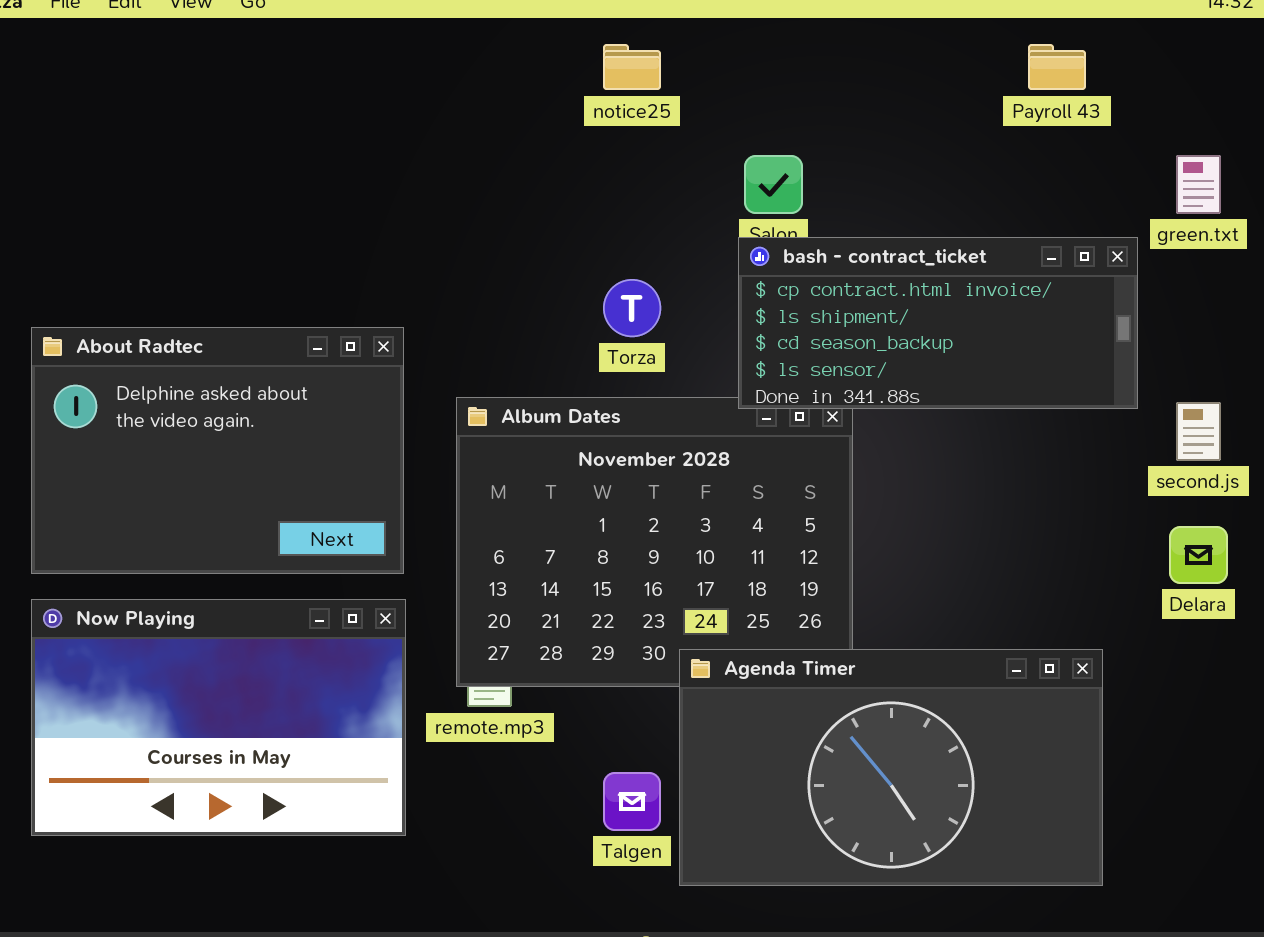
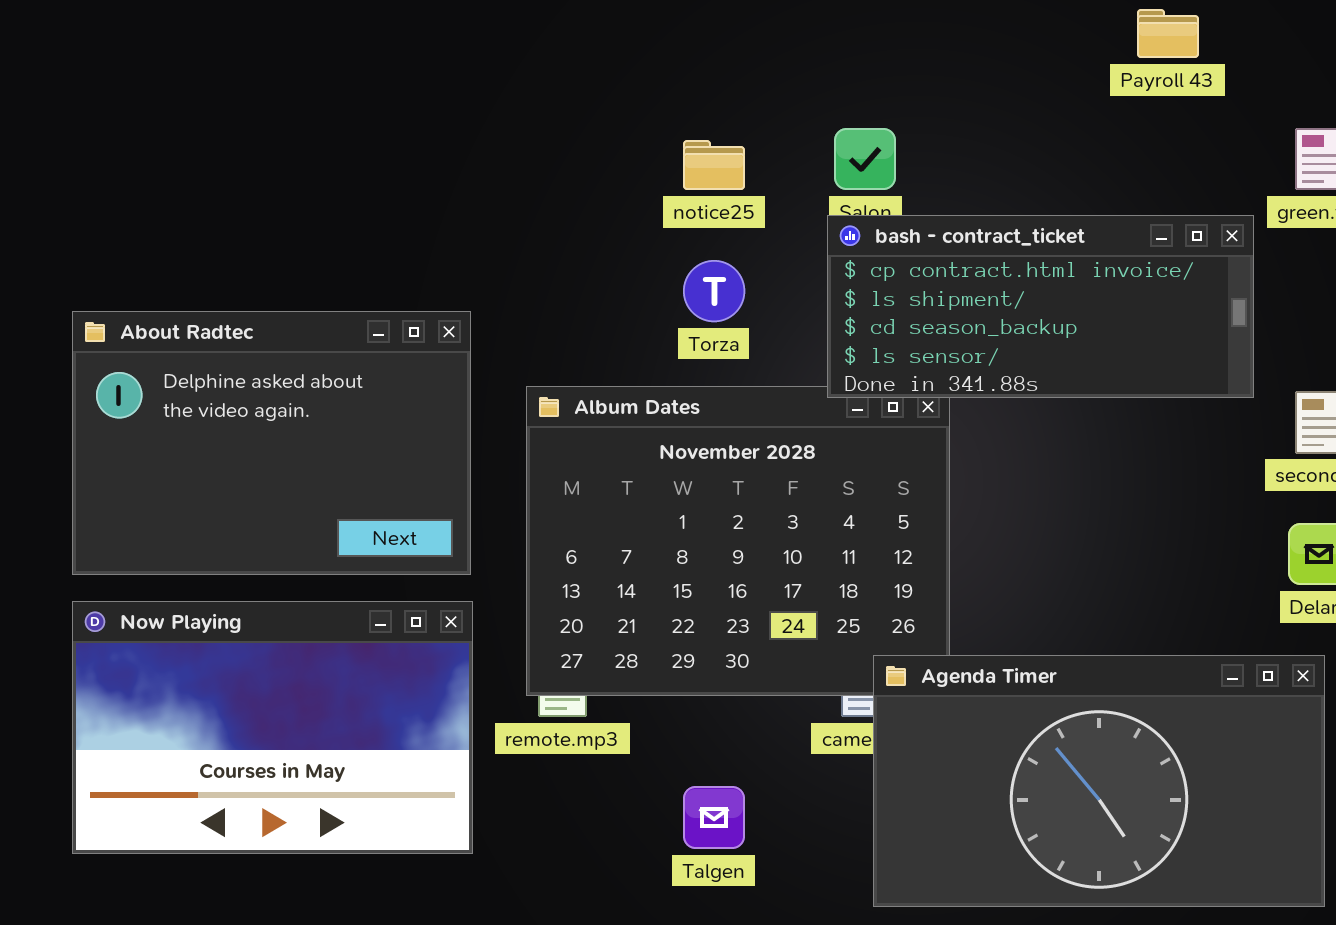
notice25: [603,44,661,90] -> [683,140,745,190], moved
Agenda Timer: [679,649,1103,886] -> [873,655,1325,907], moved

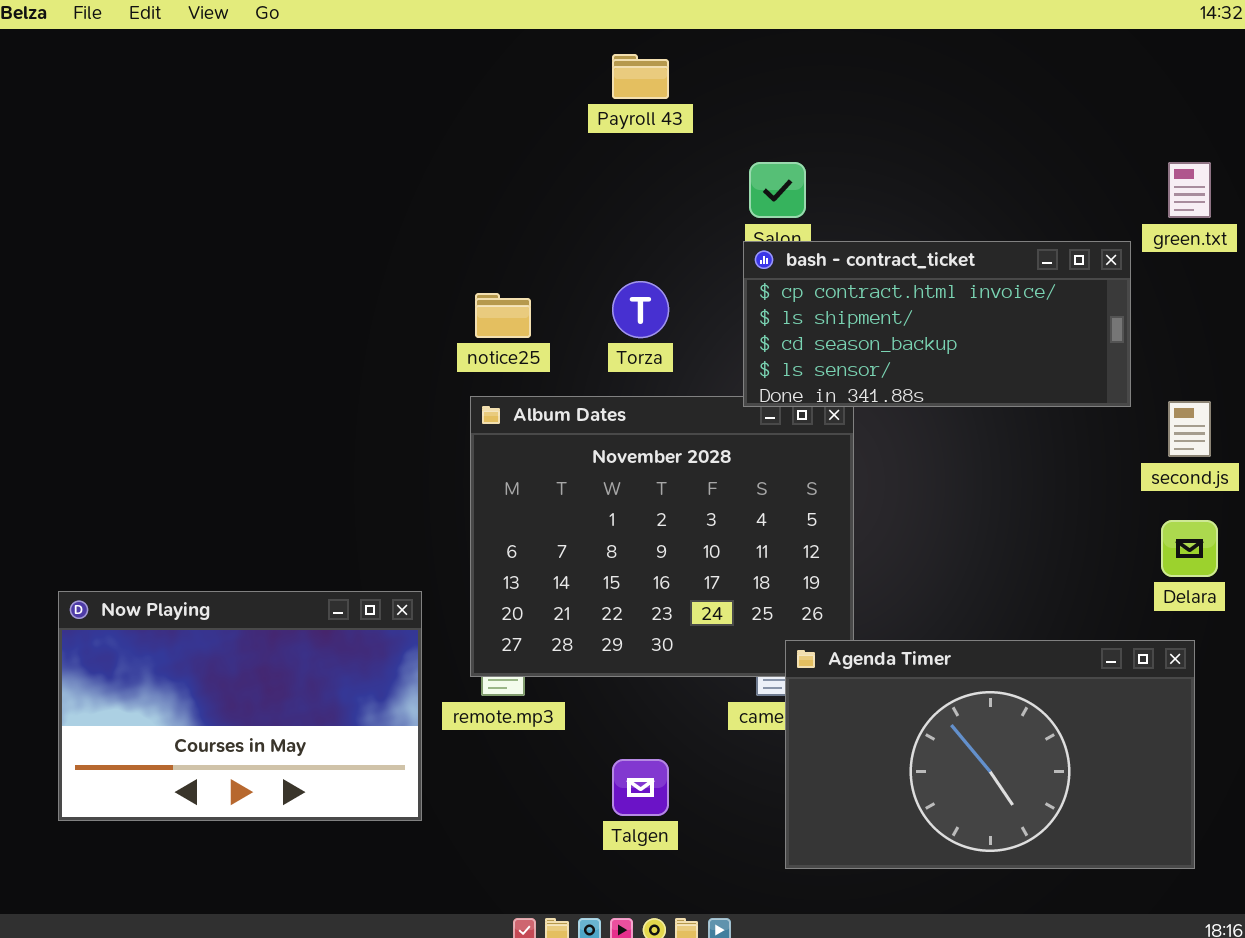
Payroll 43: [1137,9,1199,58] -> [612,54,669,99], moved
notice25: [683,140,745,190] -> [475,293,531,338], moved
About Radtec: [72,311,471,575] -> none, closed

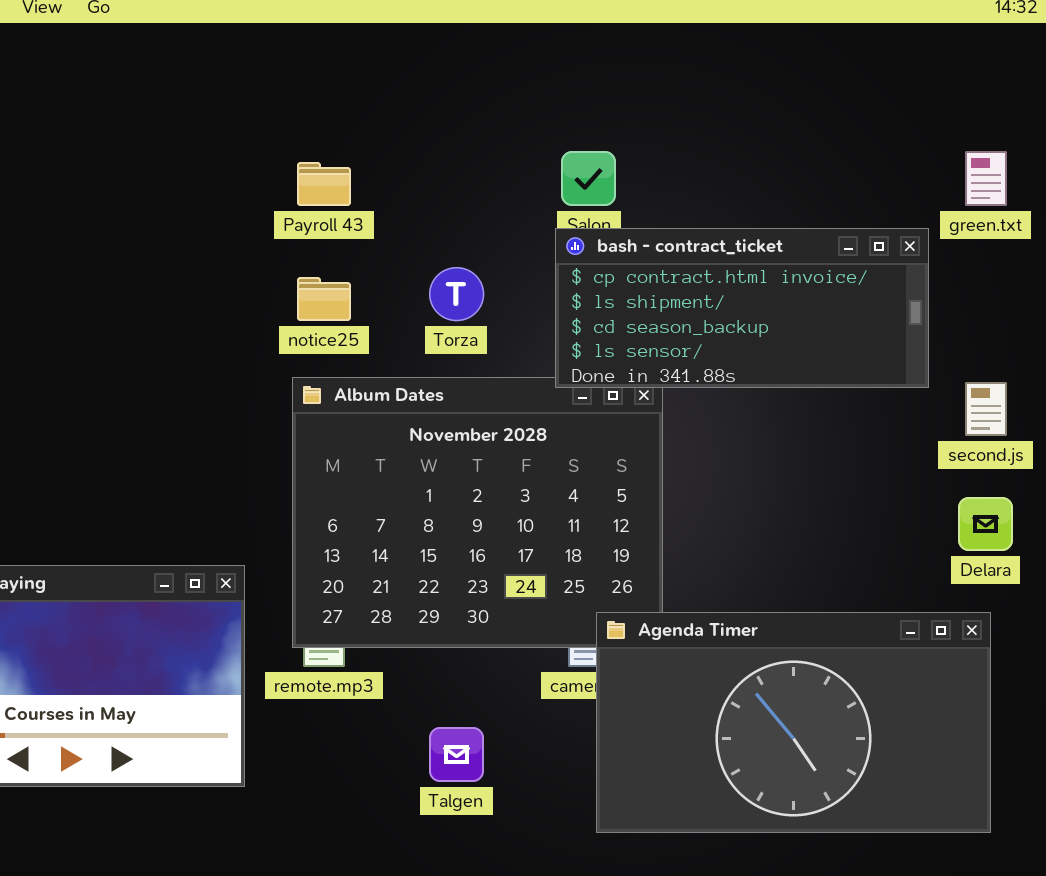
Payroll 43: [612,54,669,99] -> [297,162,351,206], moved

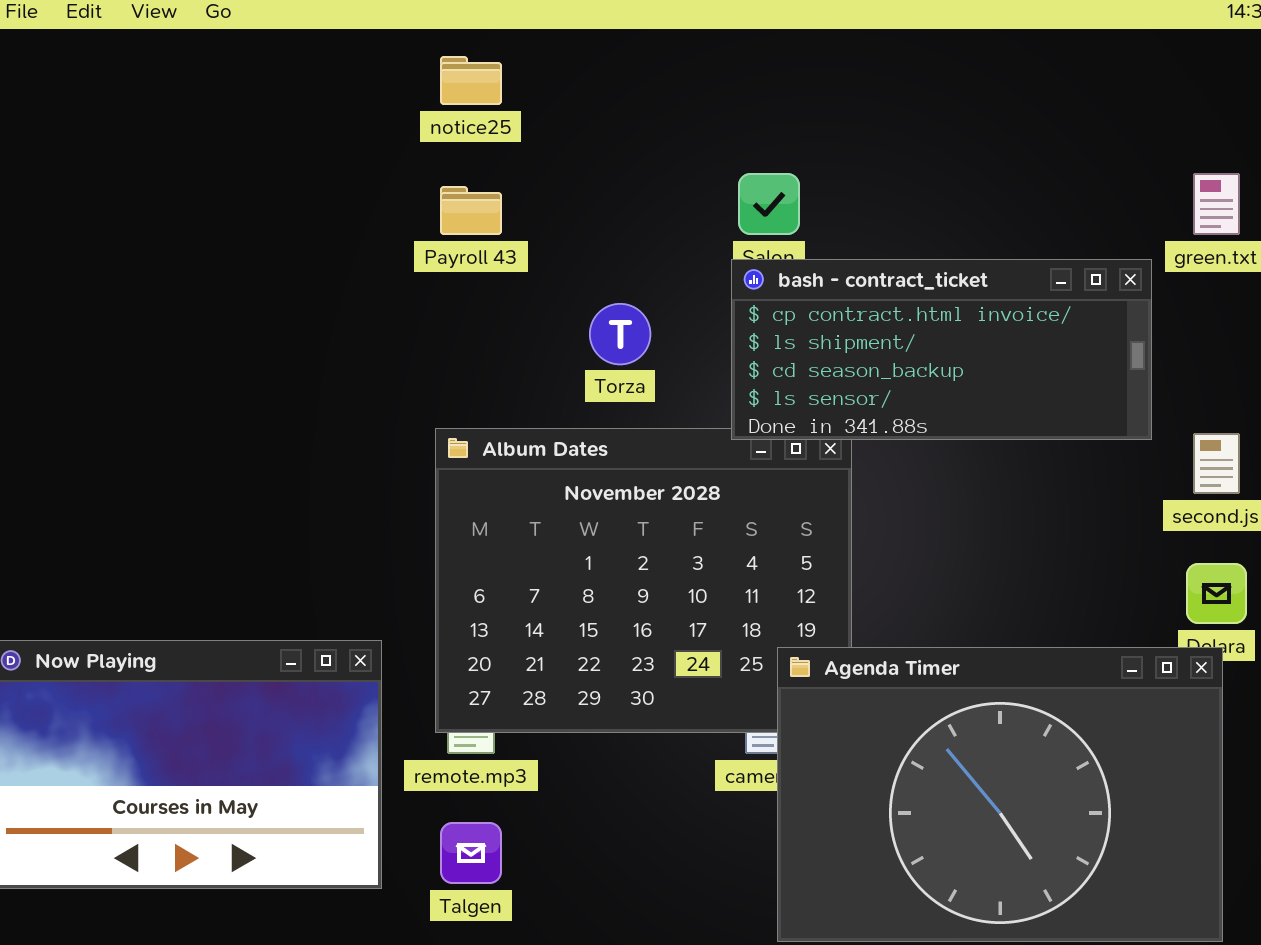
notice25: [297,277,351,321] -> [440,56,502,105], moved
Agenda Timer: [596,612,991,833] -> [777,647,1223,942], resized
Talgen: [429,727,484,782] -> [440,822,502,884], moved

